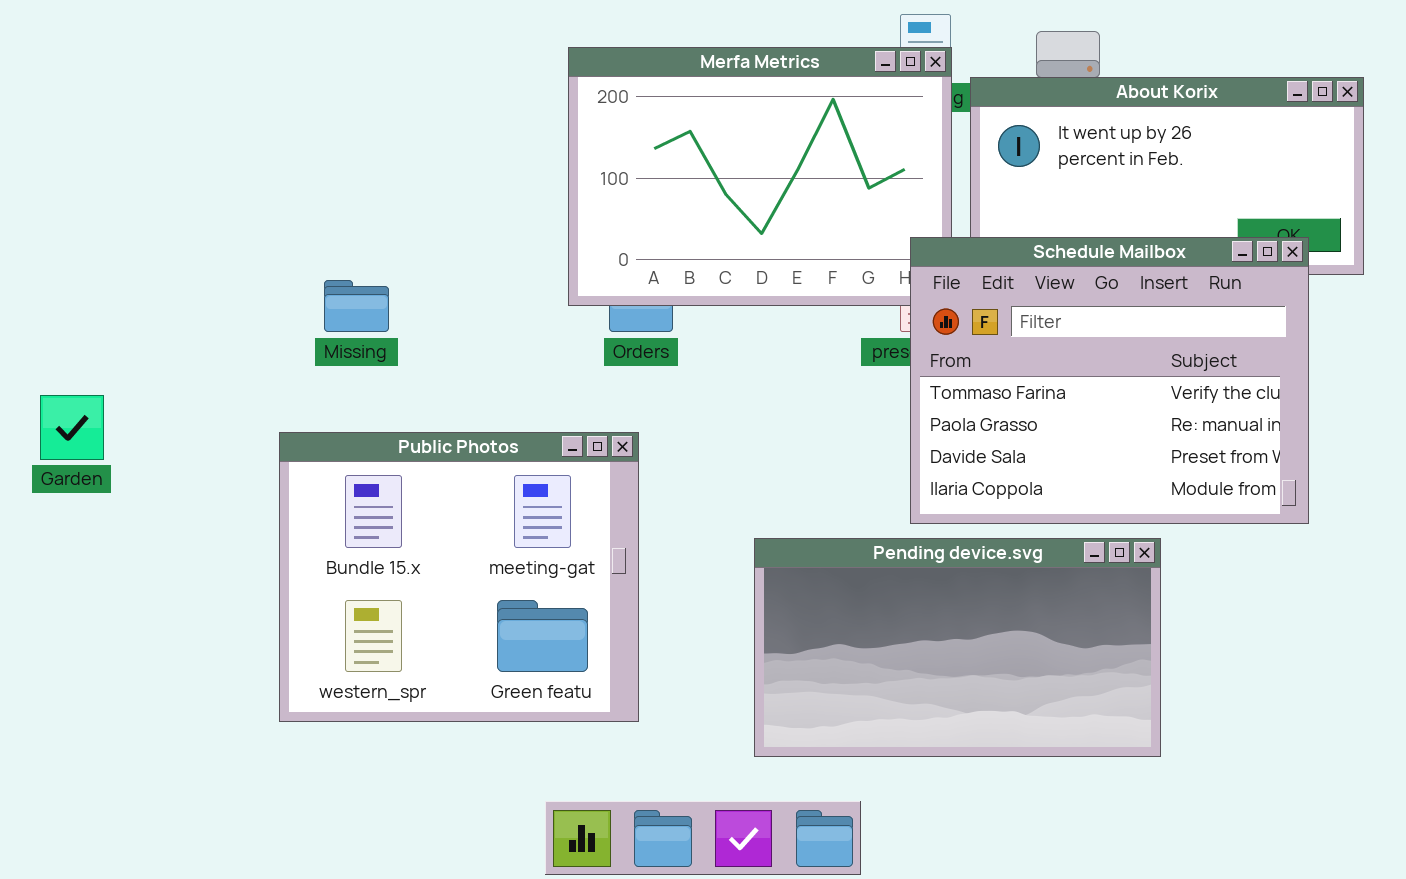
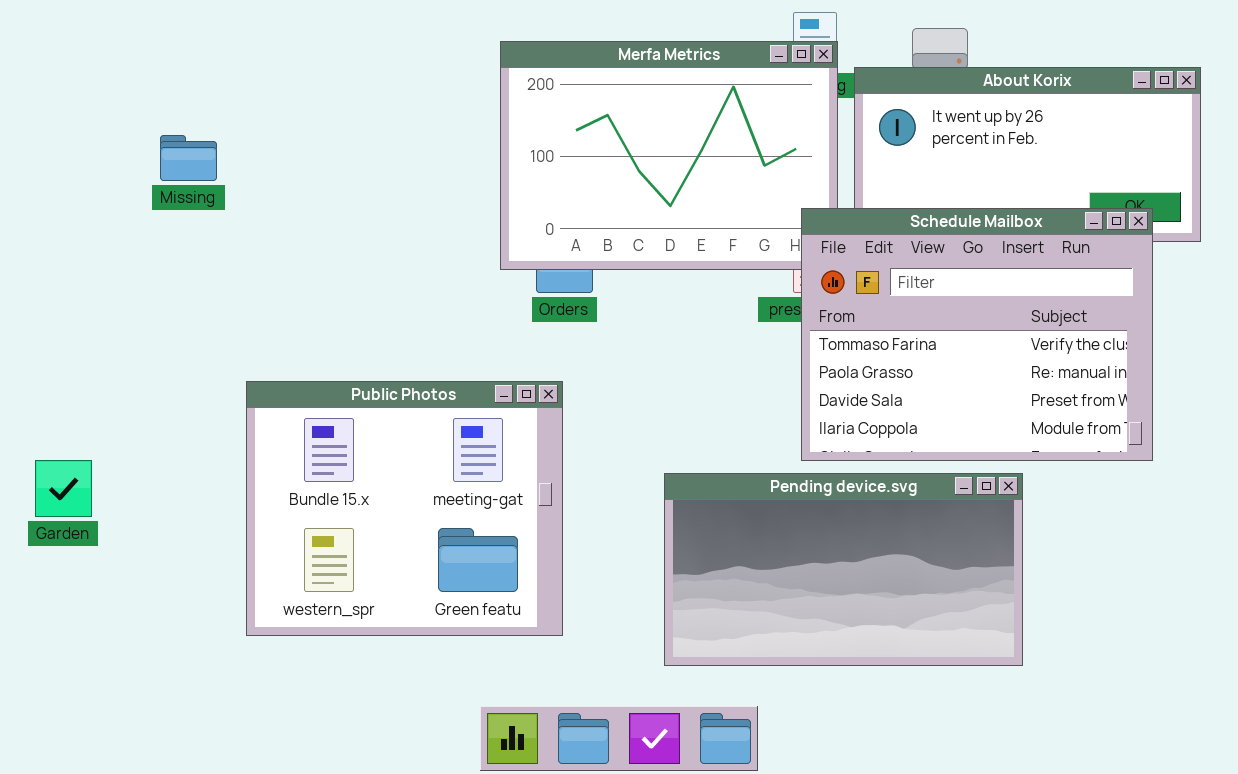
Missing: [324,280,389,332] -> [160,135,217,181], moved
Garden: [40,395,104,460] -> [35,460,92,517], moved

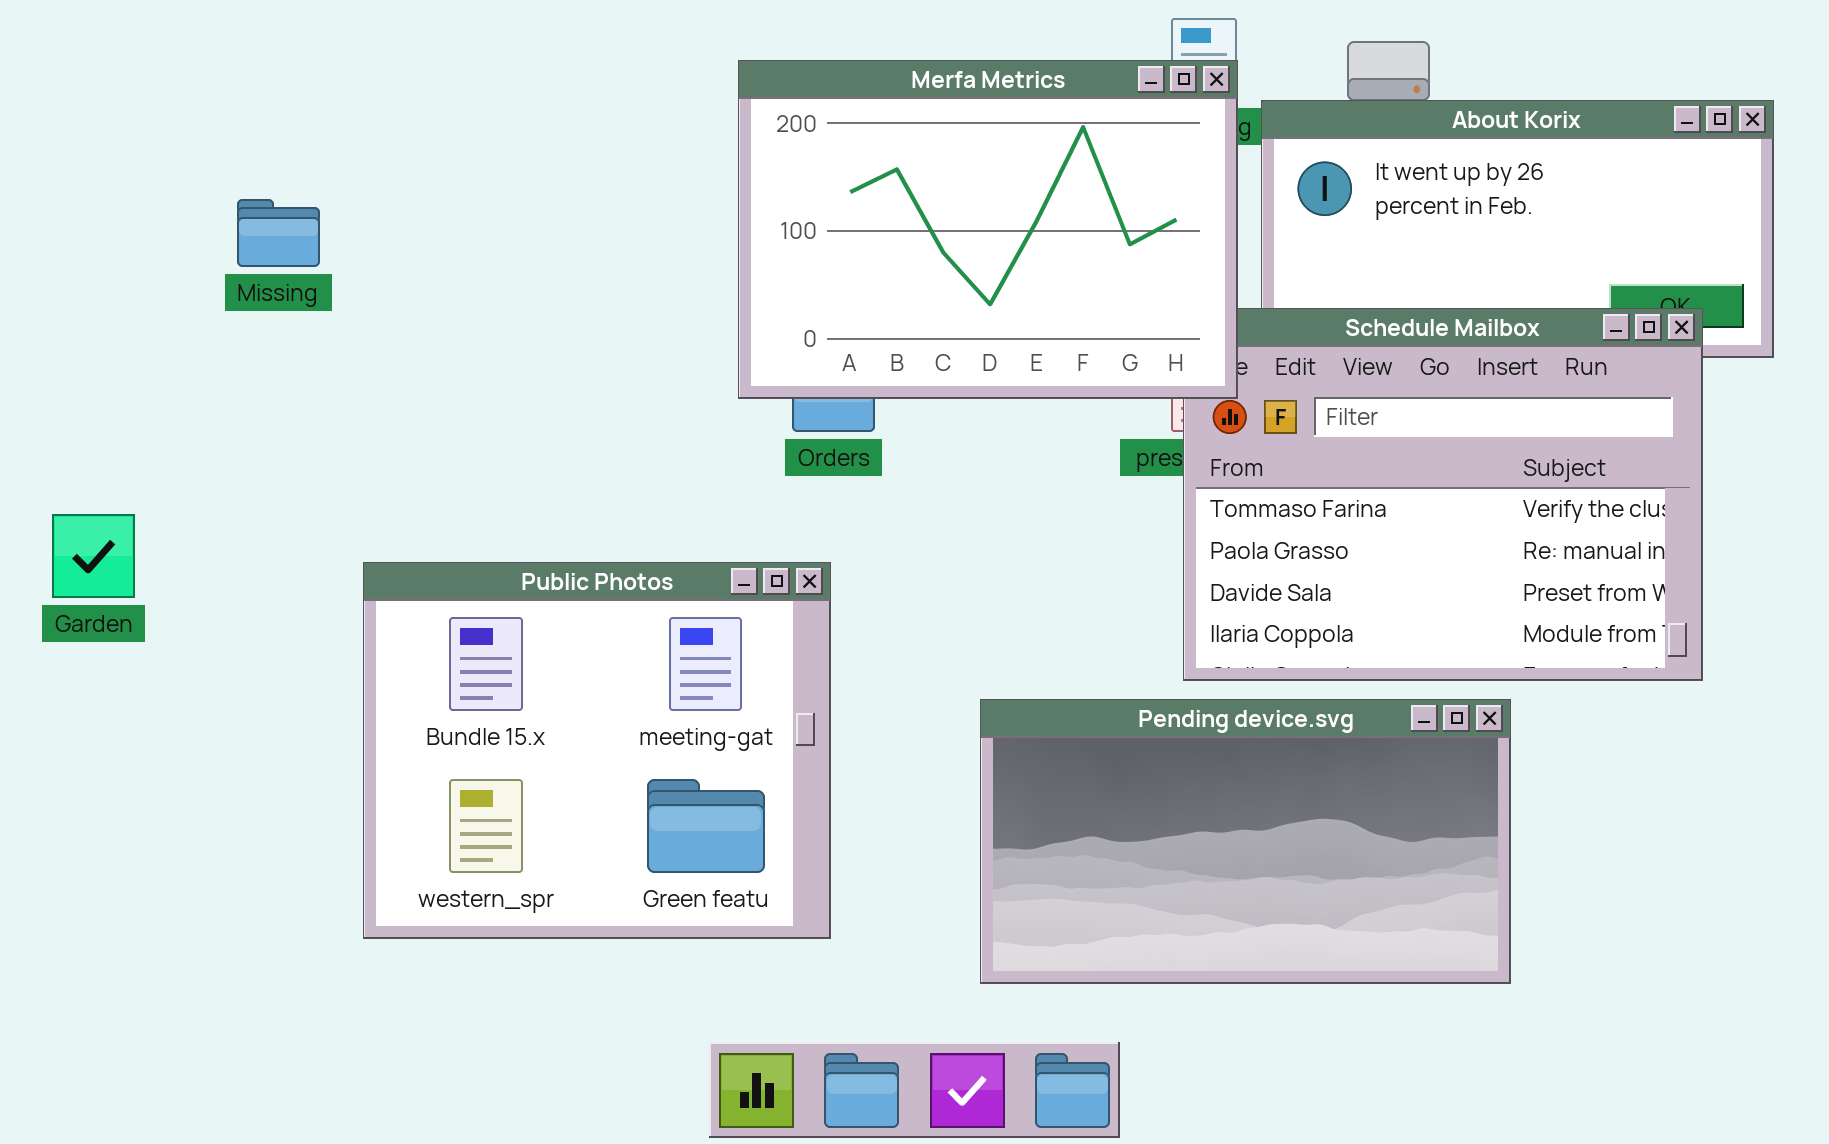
Merfa Metrics: [500,41,838,270] -> [738,60,1238,399], raised
Garden: [35,460,92,517] -> [52,514,135,598], moved

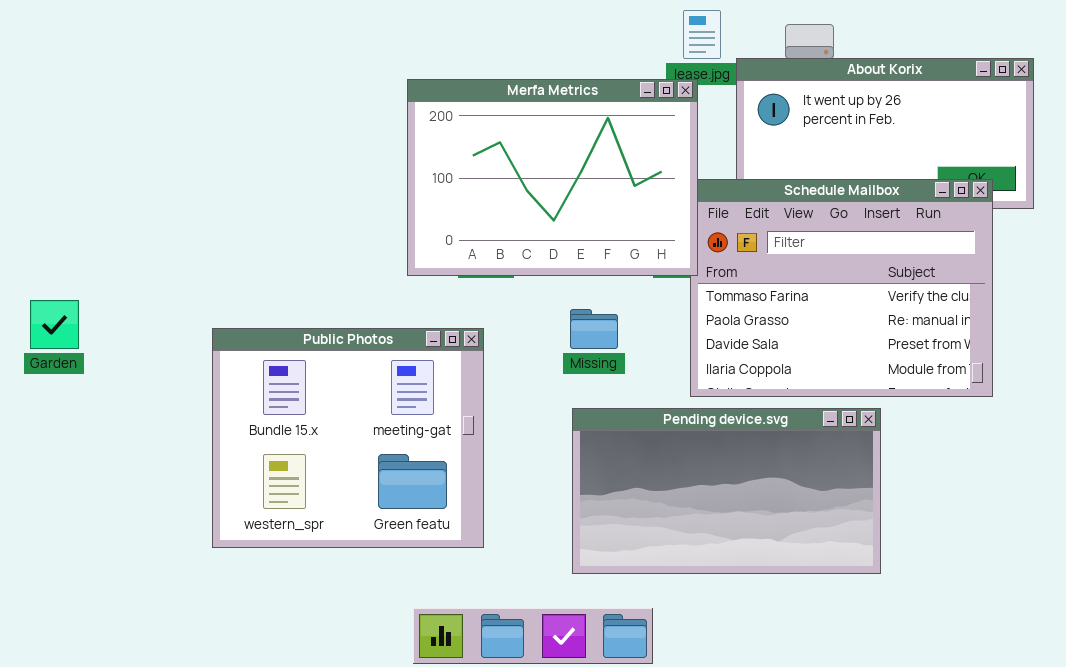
Merfa Metrics: [738,60,1238,399] -> [407,79,698,276], moved
Missing: [237,199,320,267] -> [570,309,618,349], moved

